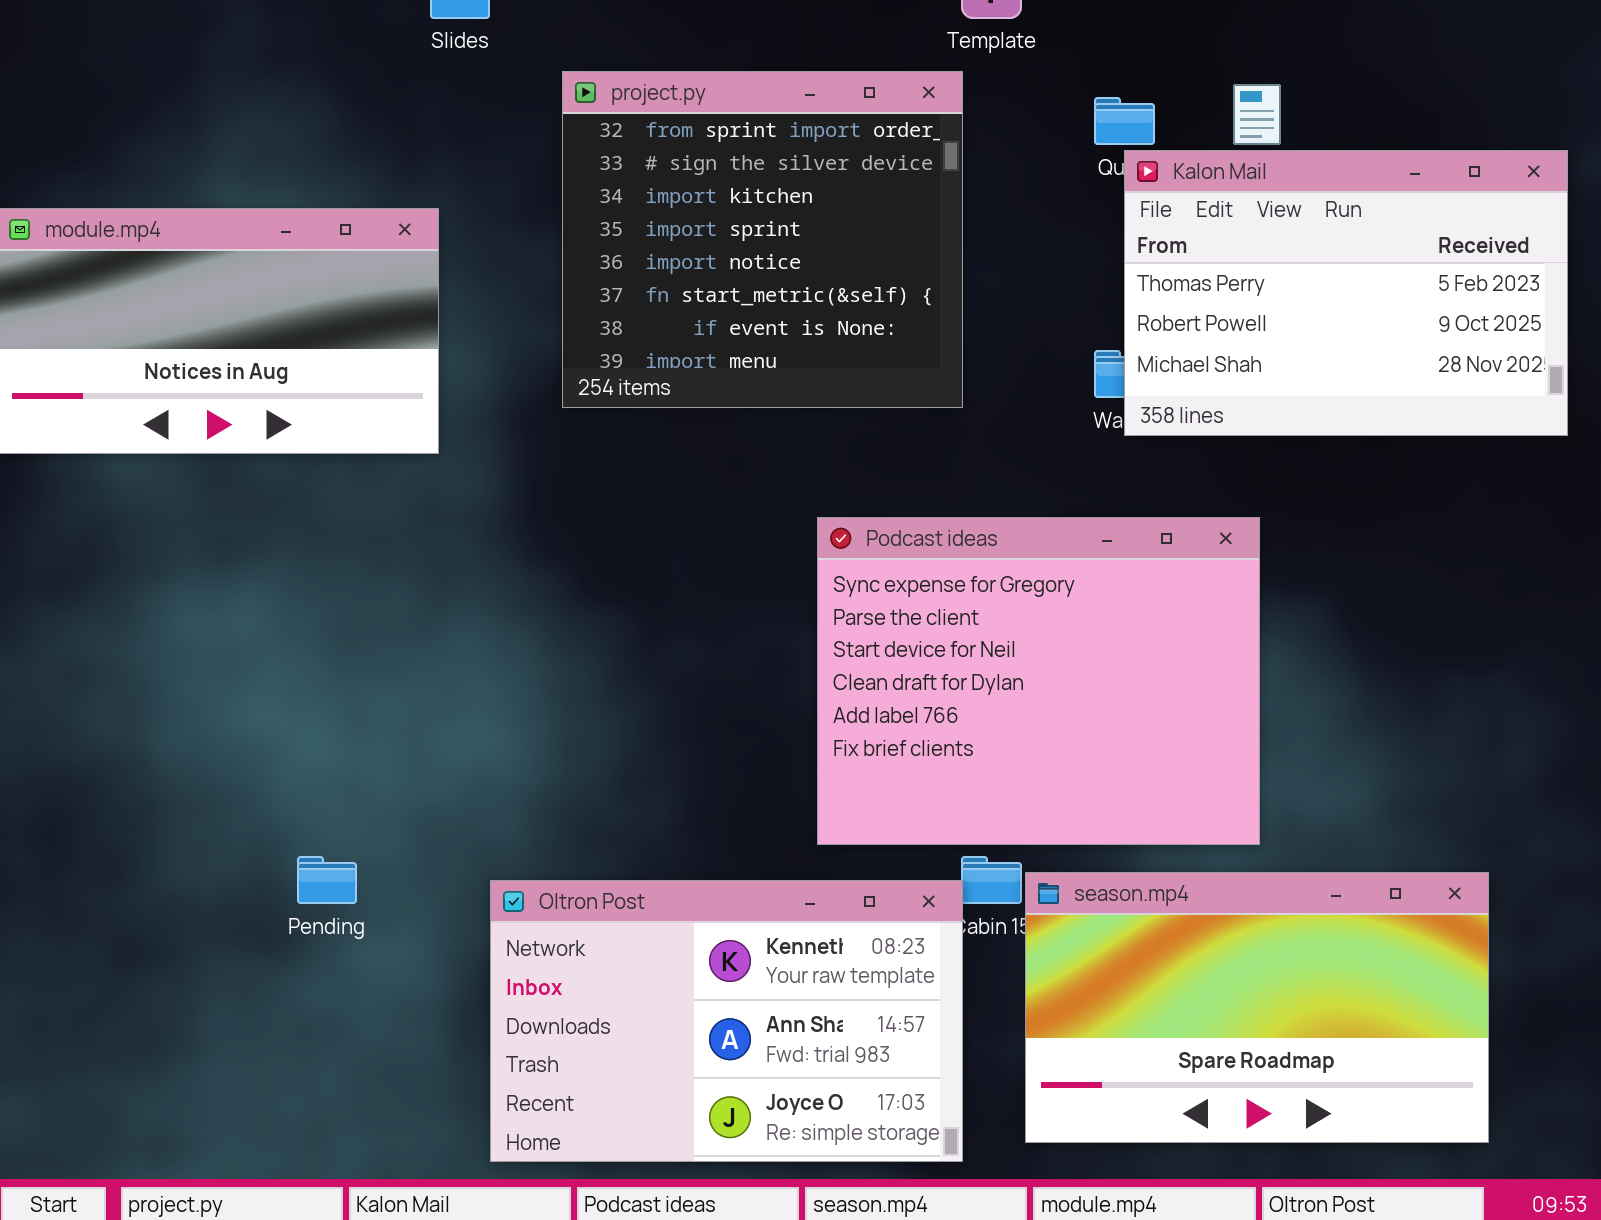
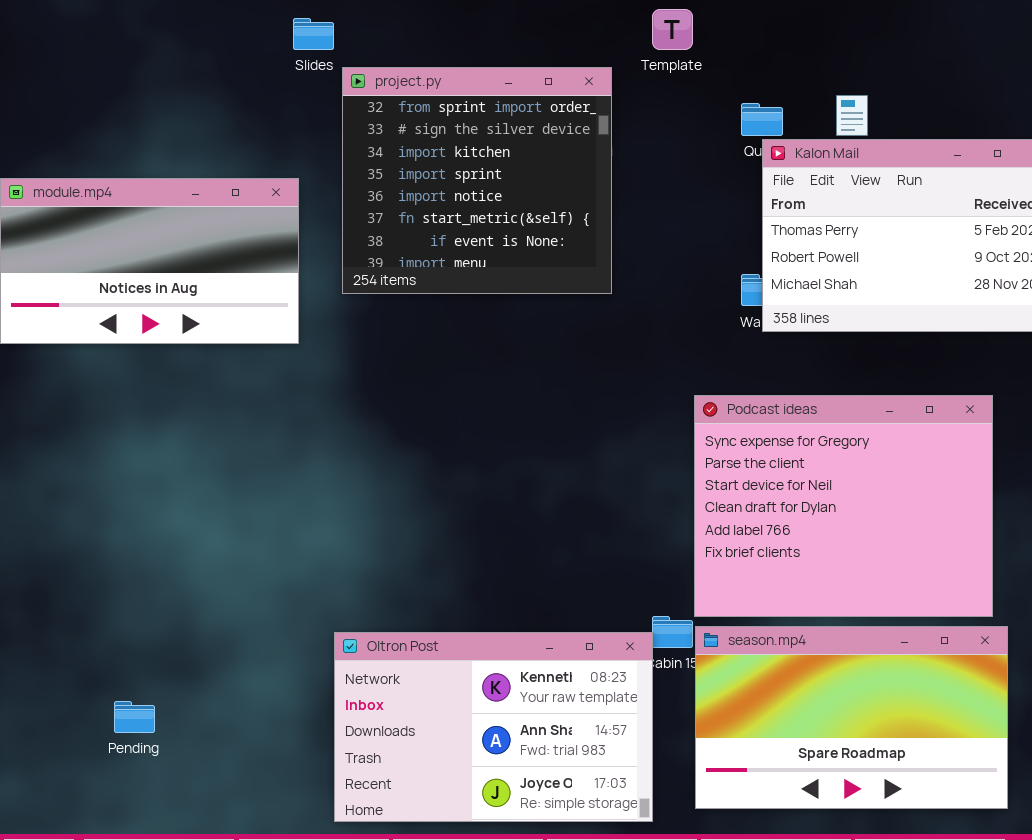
project.py: [562,71,963,408] -> [342,67,612,294], moved
Podcast ideas: [817,517,1260,845] -> [694,395,993,617], moved
Pending: [297,856,357,904] -> [114,701,155,733], moved

